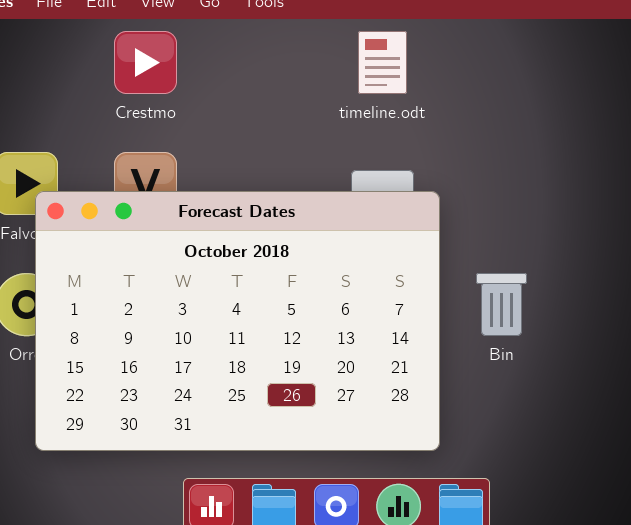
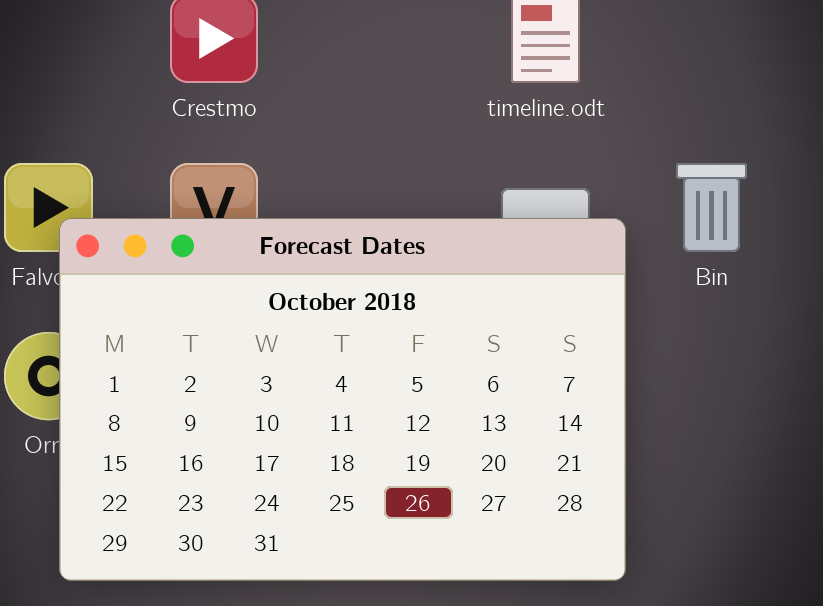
Bin: [476,273,527,336] -> [676,163,747,252], moved

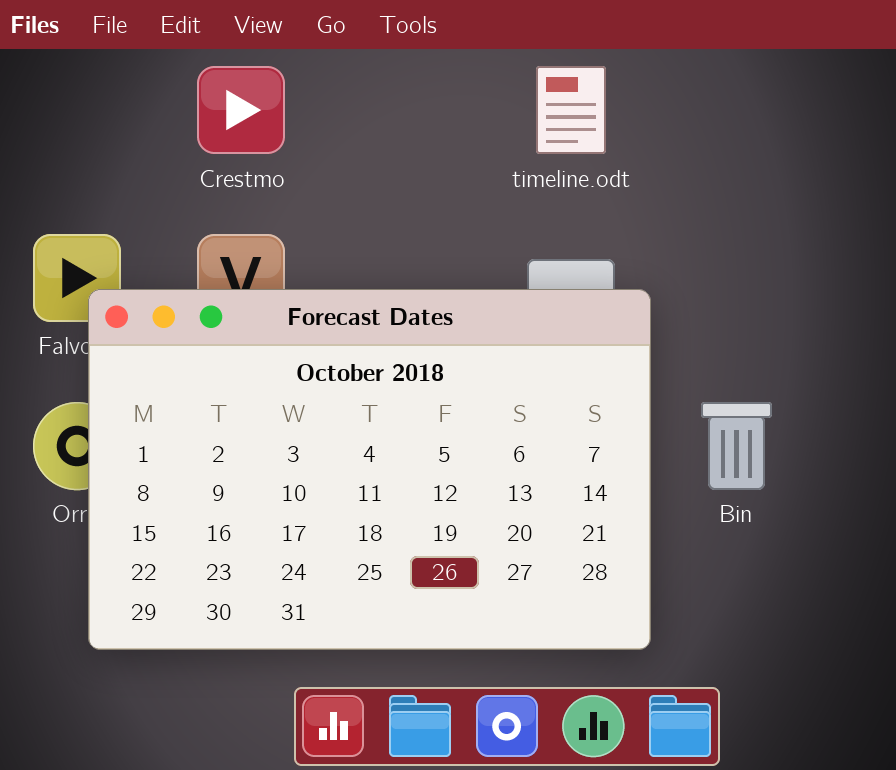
Bin: [676,163,747,252] -> [701,402,772,490], moved

